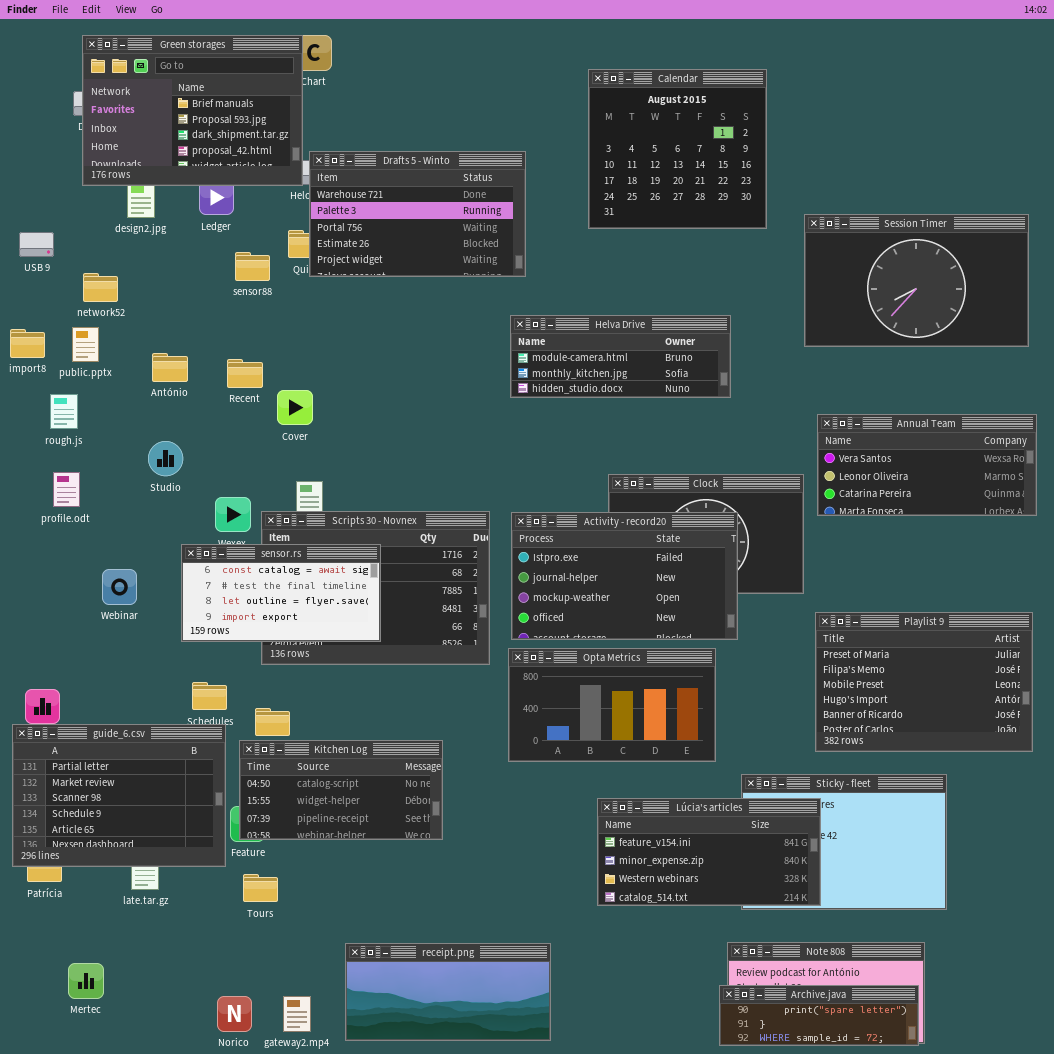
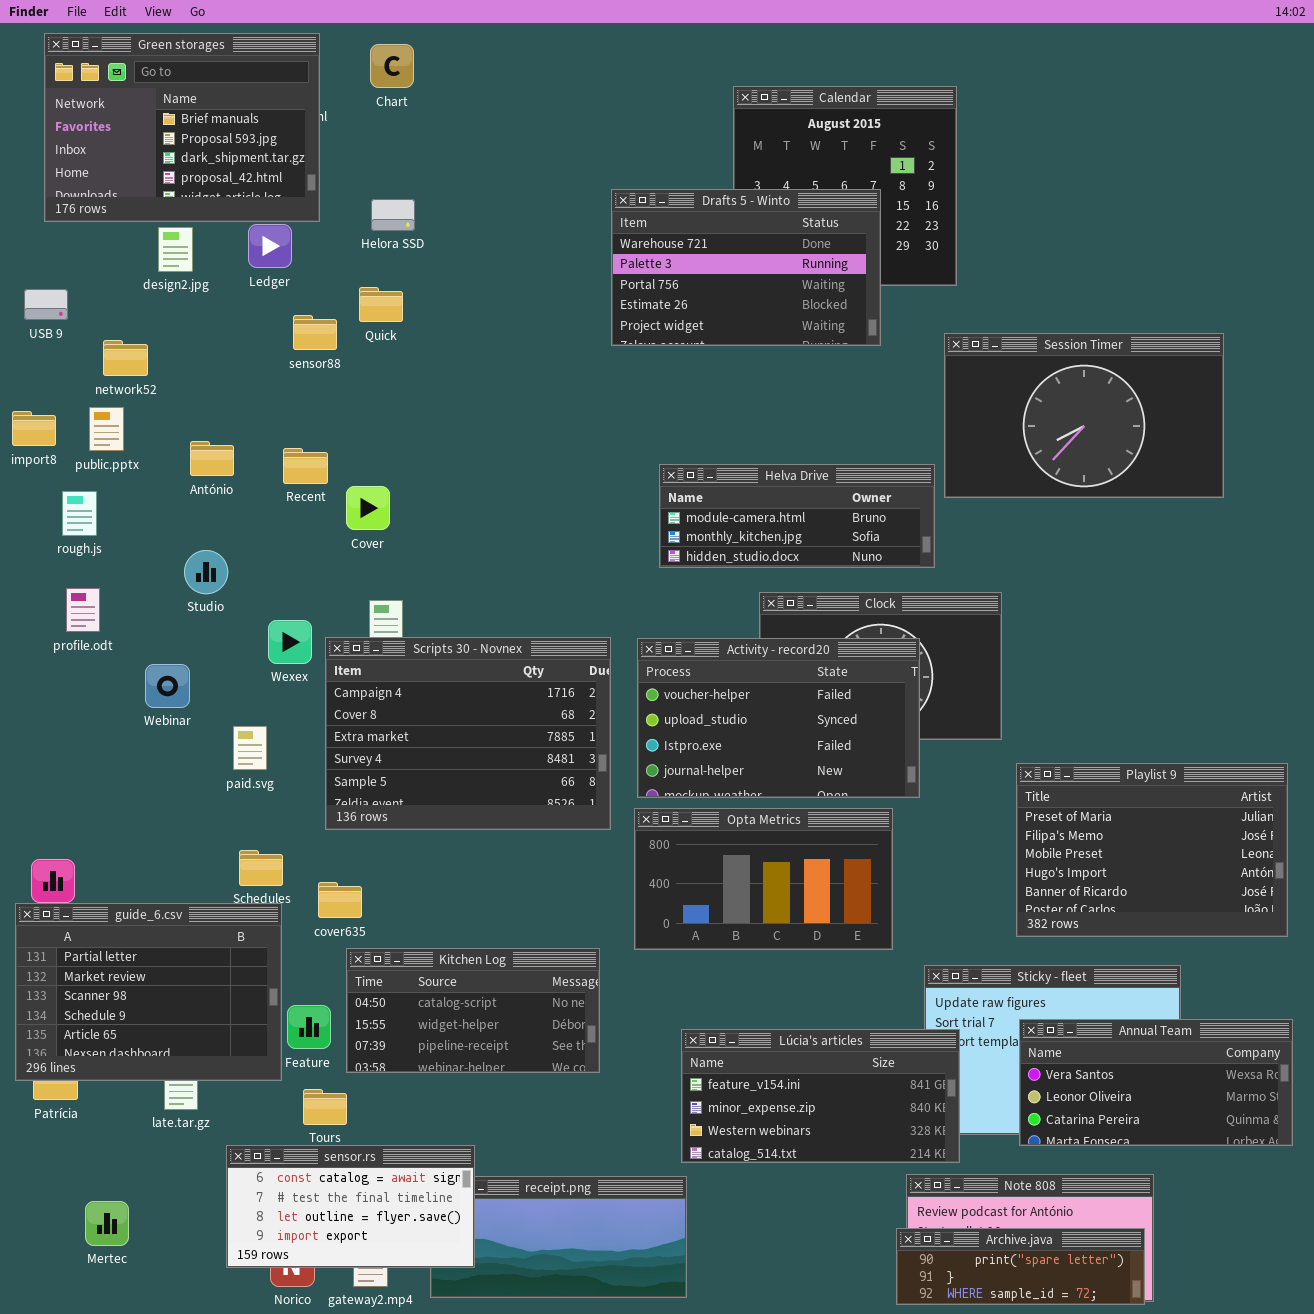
Green storages: [82,35,303,186] -> [44,33,320,222], moved
Drafts 5 - Winto: [309,151,526,277] -> [611,189,881,346], moved
Session Timer: [804,214,1029,347] -> [944,333,1224,498], moved
Helva Drive: [510,315,731,398] -> [659,464,935,568], moved
Annual Team: [817,414,1037,516] -> [1019,1019,1293,1146], moved
Activity - record20: [511,512,738,640] -> [637,638,920,798], scrolled up 2 rows
sensor.rs: [181,544,381,642] -> [226,1145,475,1268], moved
Webinar: [102,569,137,605] -> [145,664,190,708], moved
Kitchen Log: [239,740,443,840] -> [346,948,600,1073], moved
Lúcia's articles: [597,798,821,906] -> [681,1029,960,1163], moved

